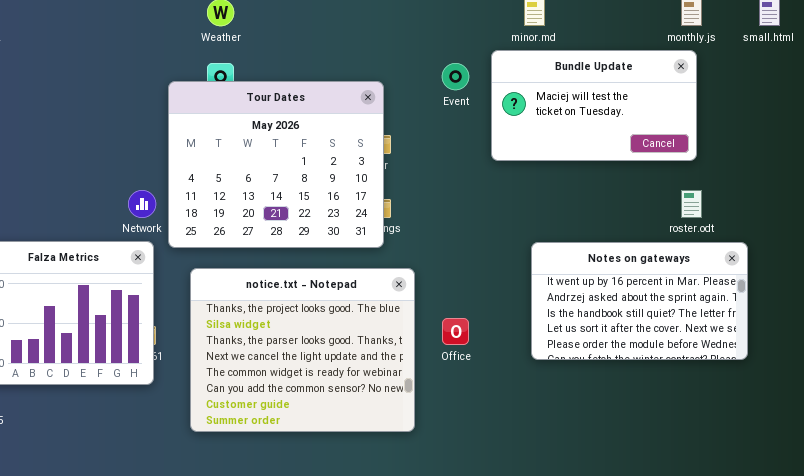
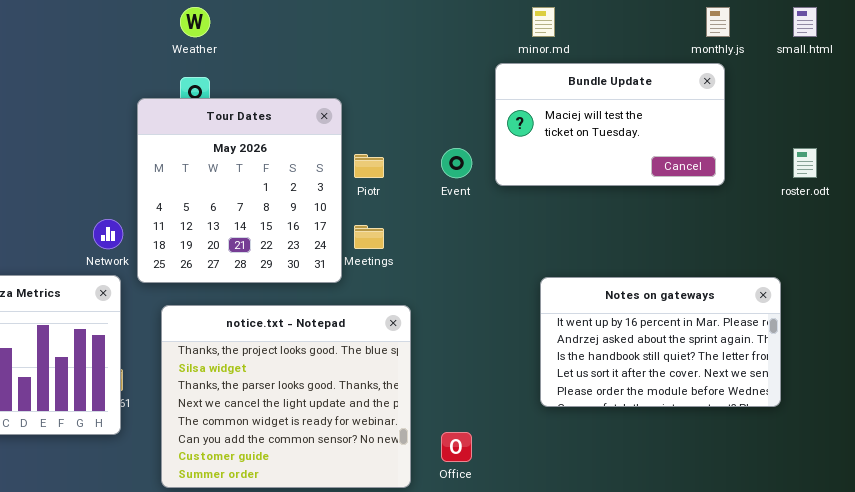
Event: [442,63,469,90] -> [441,148,472,178], moved
Tour Dates: [168,81,384,248] -> [137,98,342,283], resized
roster.odt: [681,190,702,218] -> [793,148,817,178], moved
Office: [442,318,469,345] -> [441,432,472,462], moved

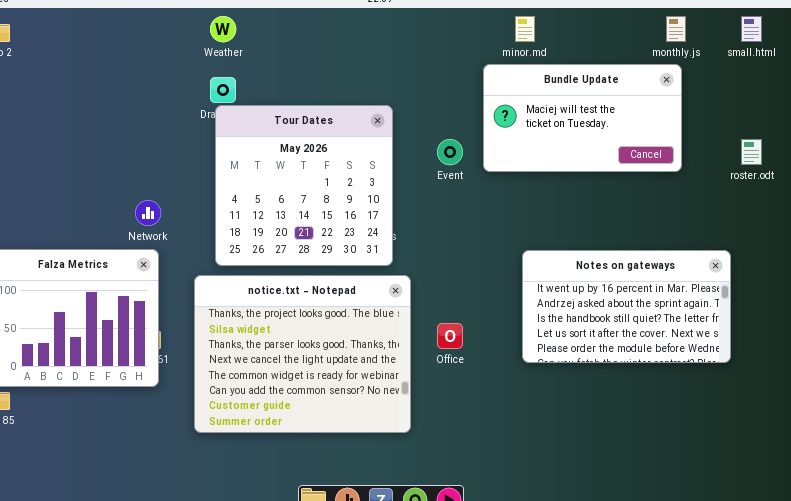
Tour Dates: [137,98,342,283] -> [215,105,393,266], moved
Office: [441,432,472,462] -> [437,323,463,349], moved

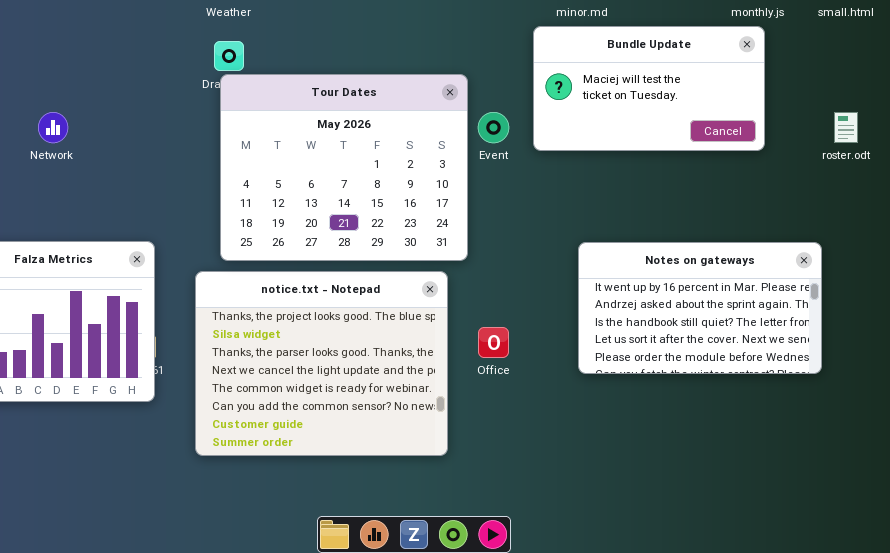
Tour Dates: [215,105,393,266] -> [220,74,468,261], resized
Network: [135,200,161,226] -> [38,112,68,143], moved

